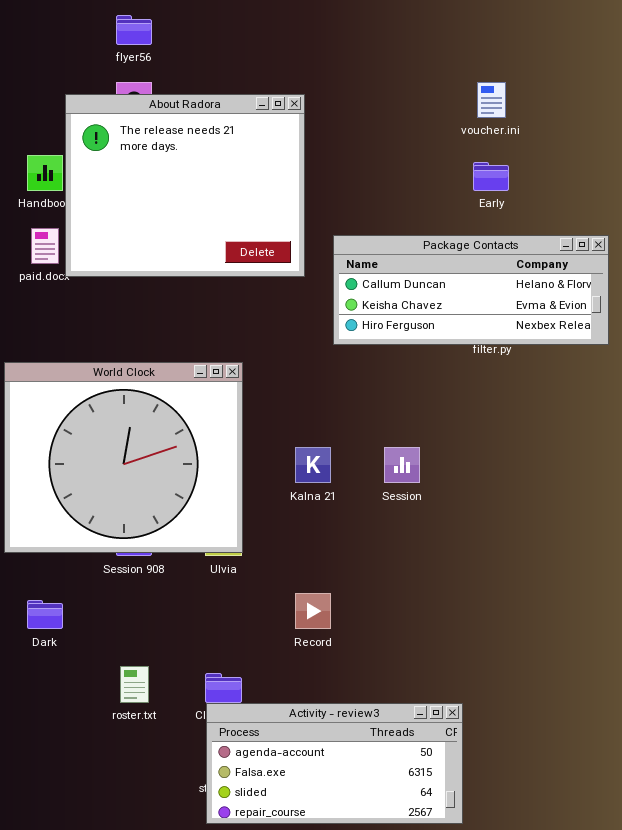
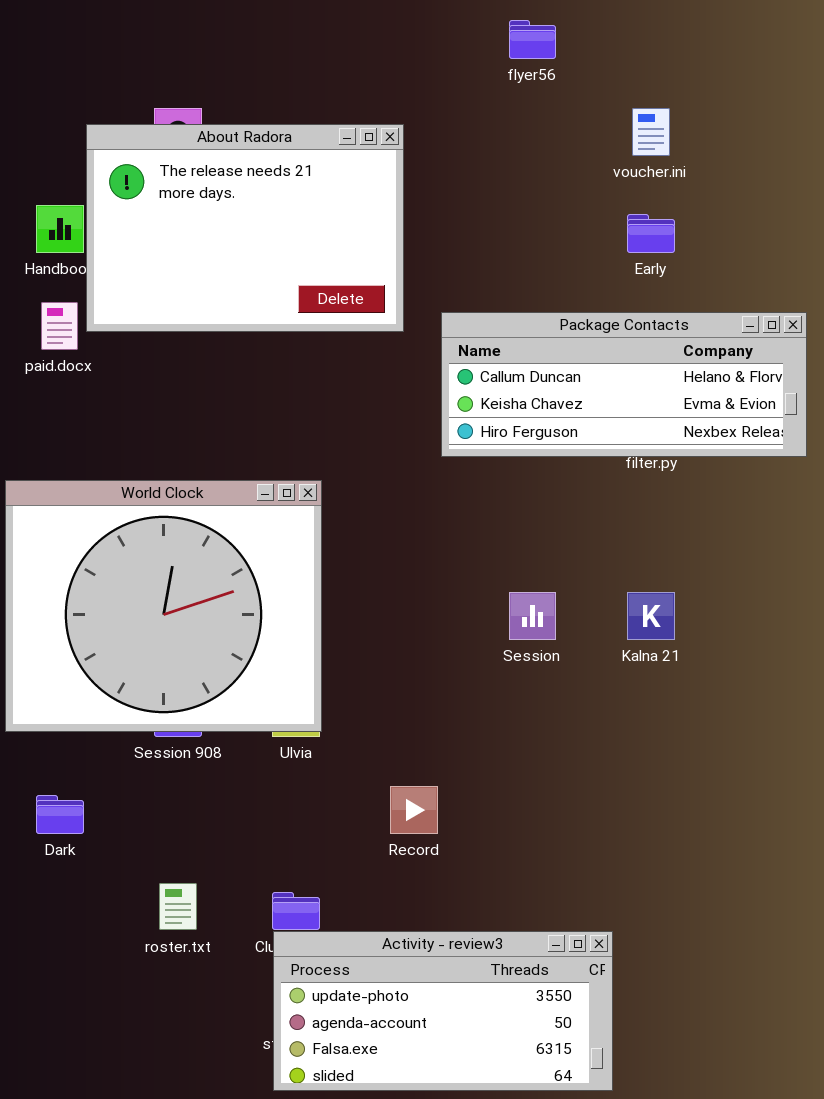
flyer56: [116,15,152,45] -> [509,20,556,59], moved
About Radora: [65,94,305,277] -> [86,124,404,332], resized
Kalna 21: [295,447,331,483] -> [627,592,675,640], moved
Activity - review3: [206,703,463,824] -> [273,931,613,1091], scrolled up 1 row

